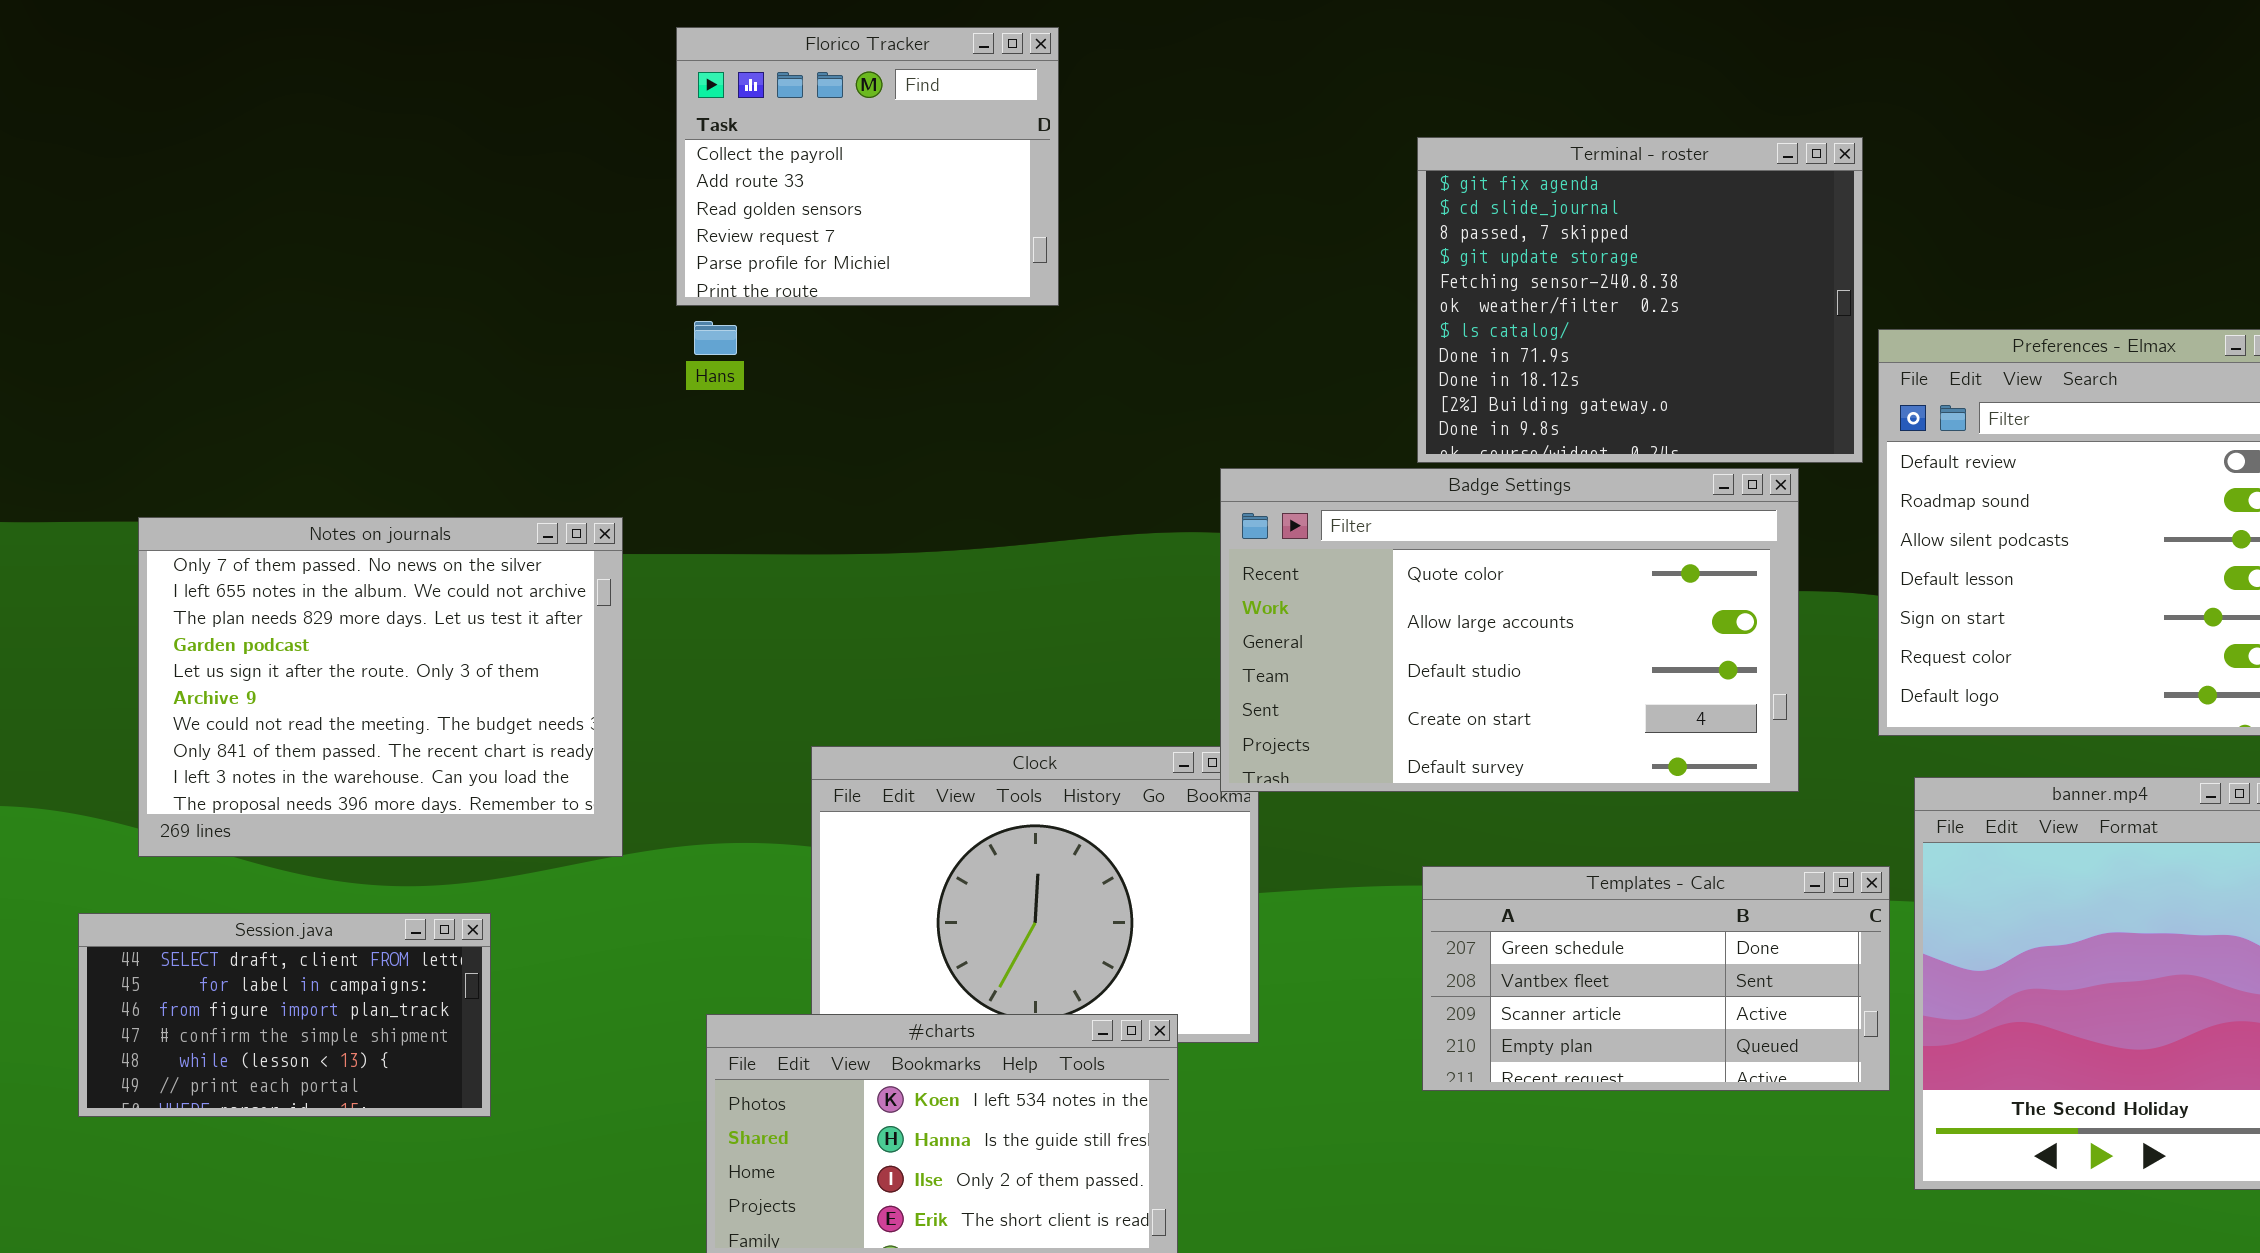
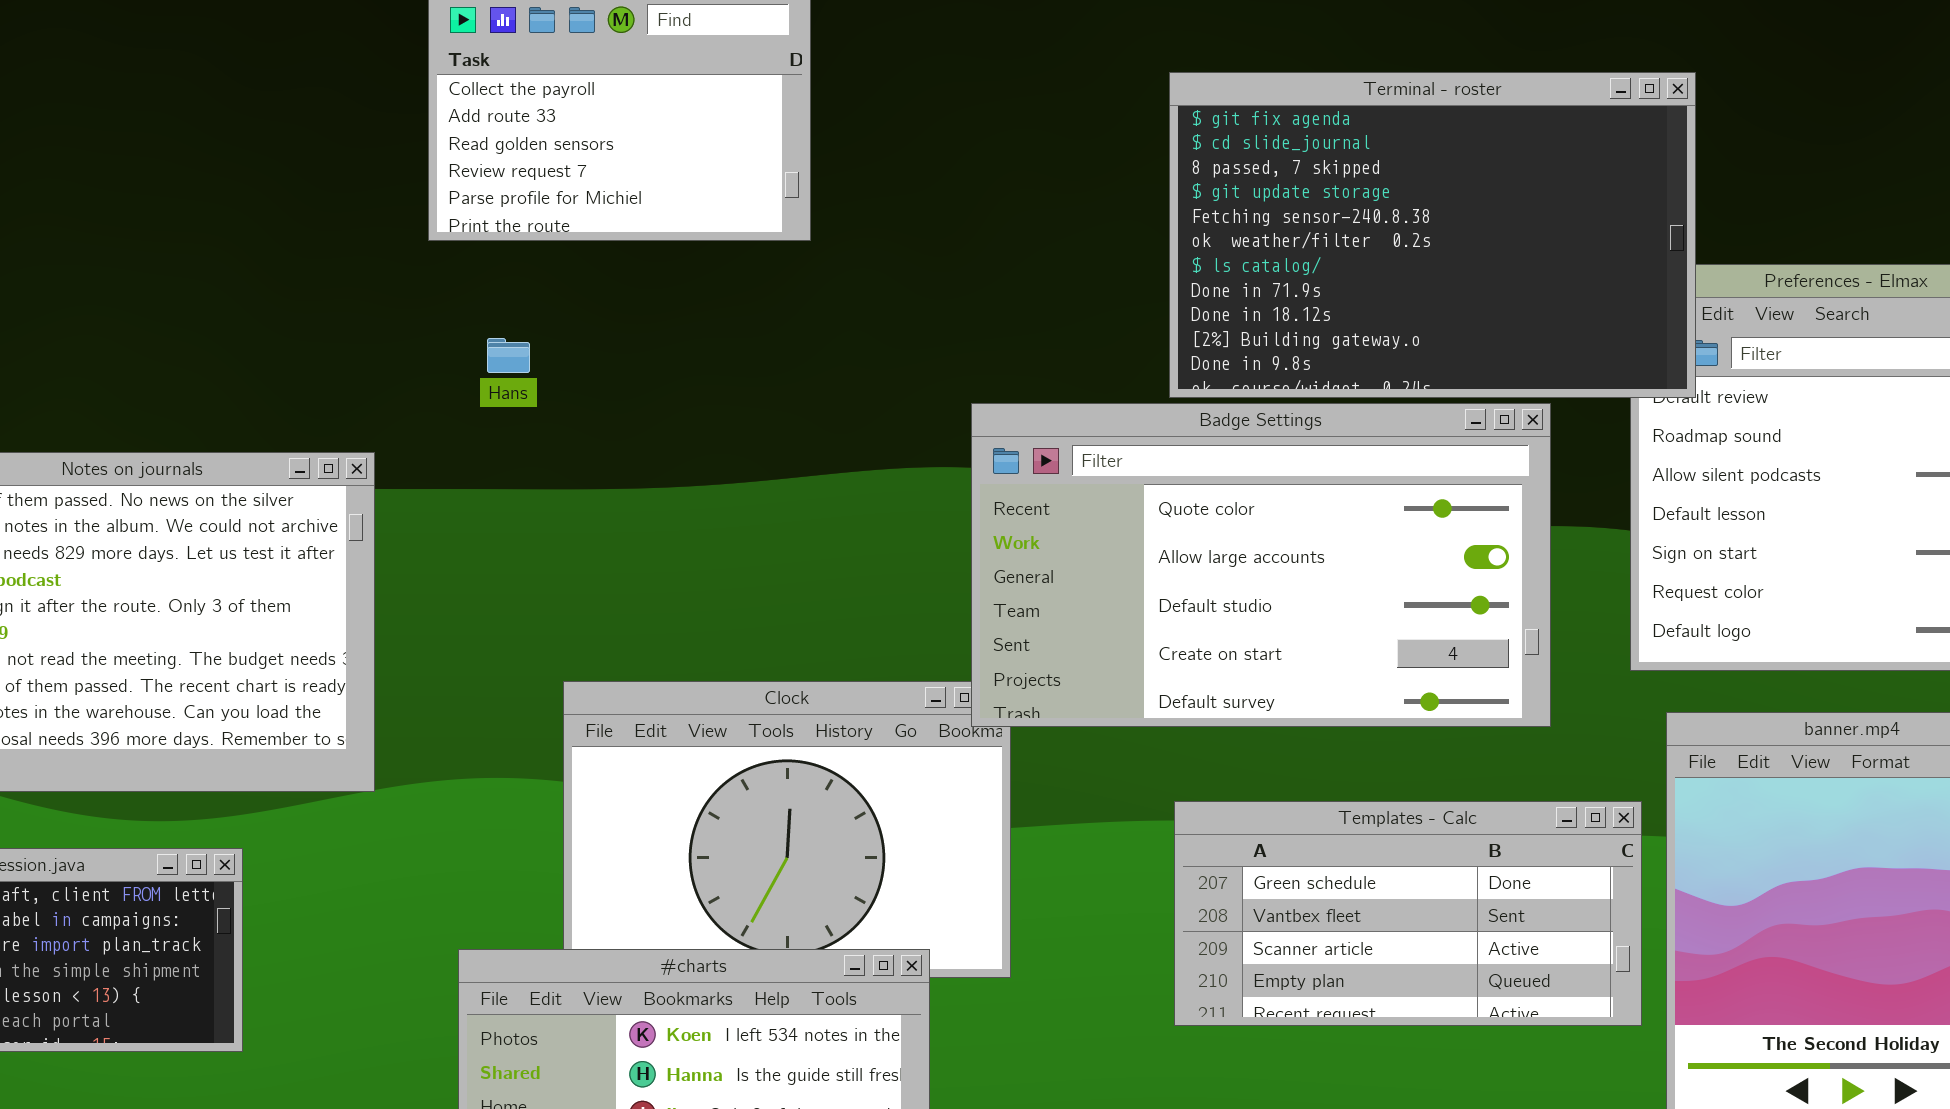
Terminal - roster: [1417,137,1863,463] -> [1169,72,1696,398], resized
Hans: [694,321,737,355] -> [487,338,530,373], moved

